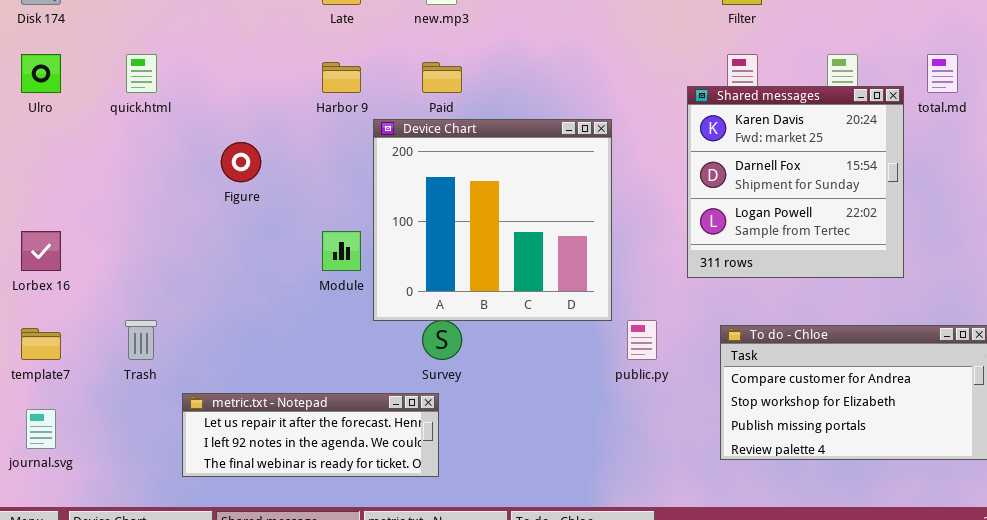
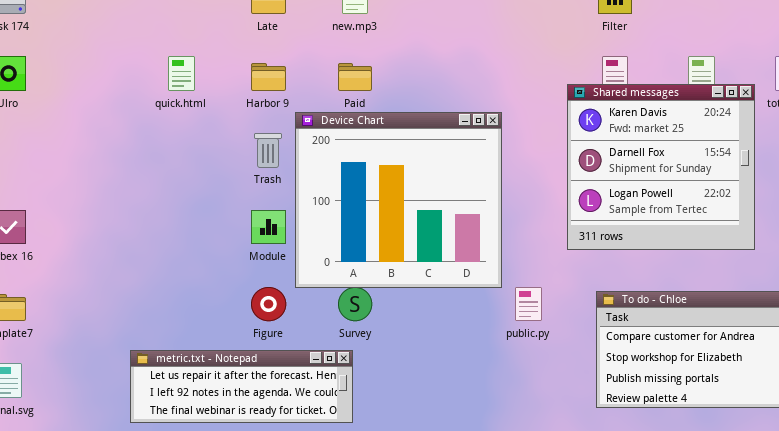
quick.html: [126,54,157,93] -> [168,56,195,91], moved
Figure: [221,142,261,182] -> [251,287,286,321], moved
Trash: [125,320,157,360] -> [254,133,282,168], moved

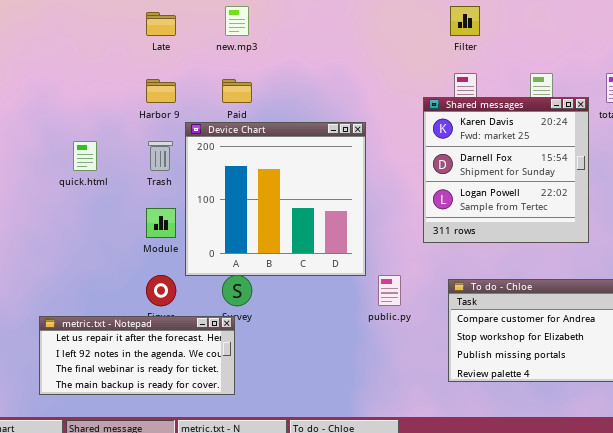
quick.html: [168,56,195,91] -> [73,141,97,171], moved
metric.txt - Notepad: [130,350,353,423] -> [39,316,235,395], resized

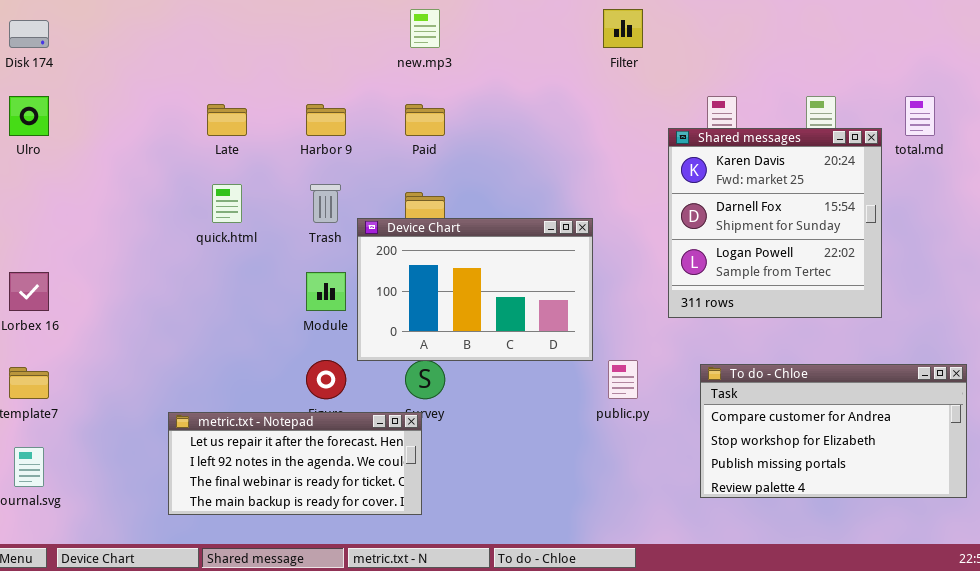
Filter: [450,6,480,36] -> [603,9,643,48], moved
Late: [146,12,176,36] -> [207,104,247,136], moved
Device Chart: [185,122,366,276] -> [357,218,593,361], resized

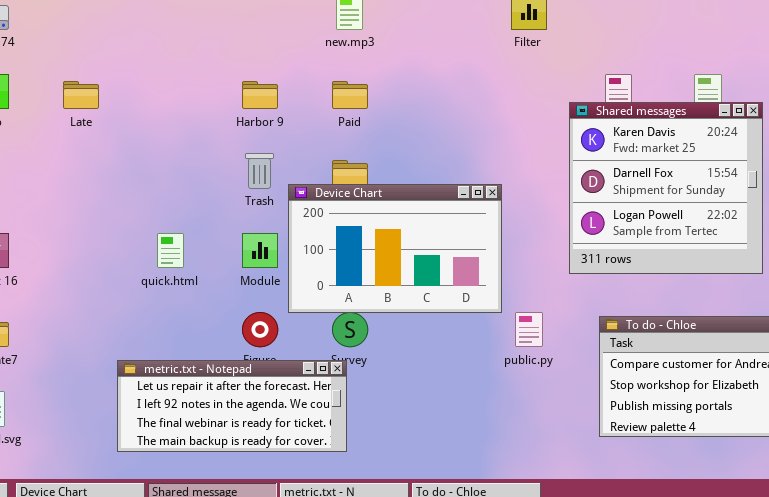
Late: [207,104,247,136] -> [63,81,99,109], moved
quick.html: [212,184,242,223] -> [157,233,184,268], moved

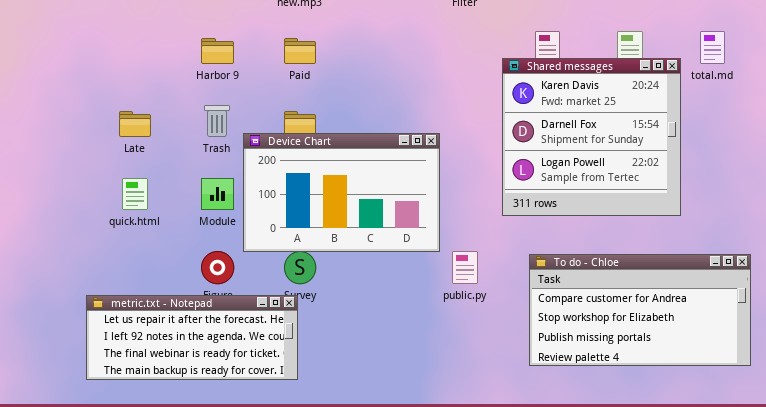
Late: [63,81,99,109] -> [119,111,151,137], moved

